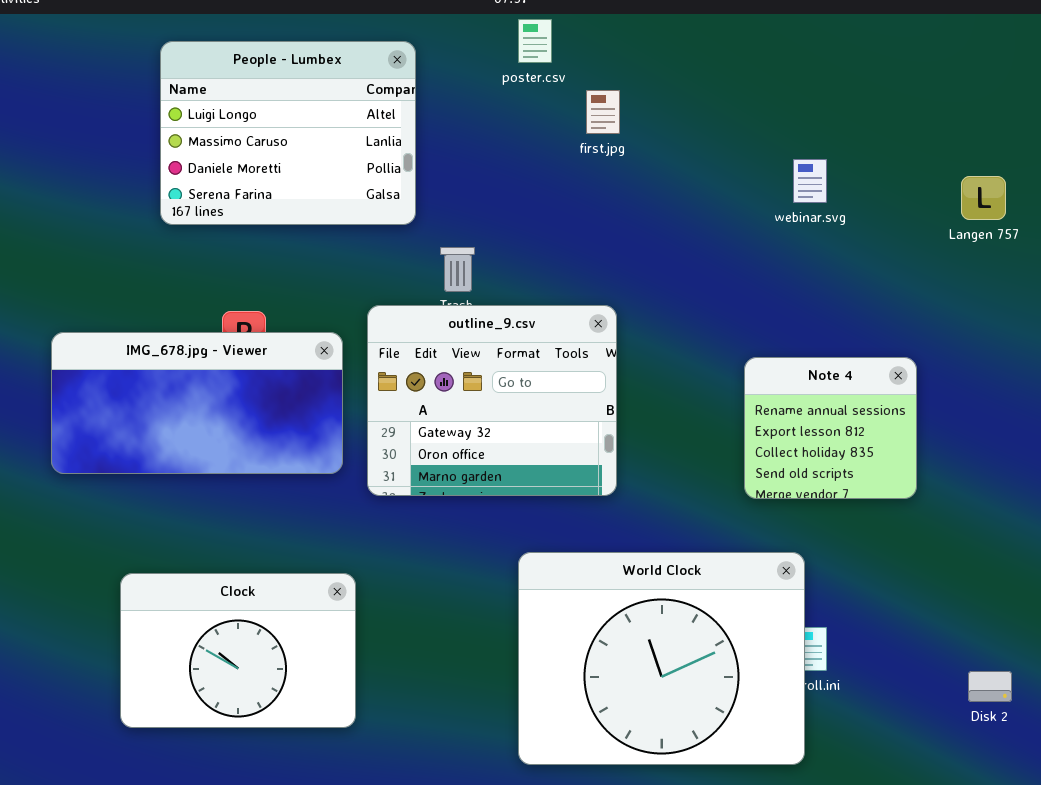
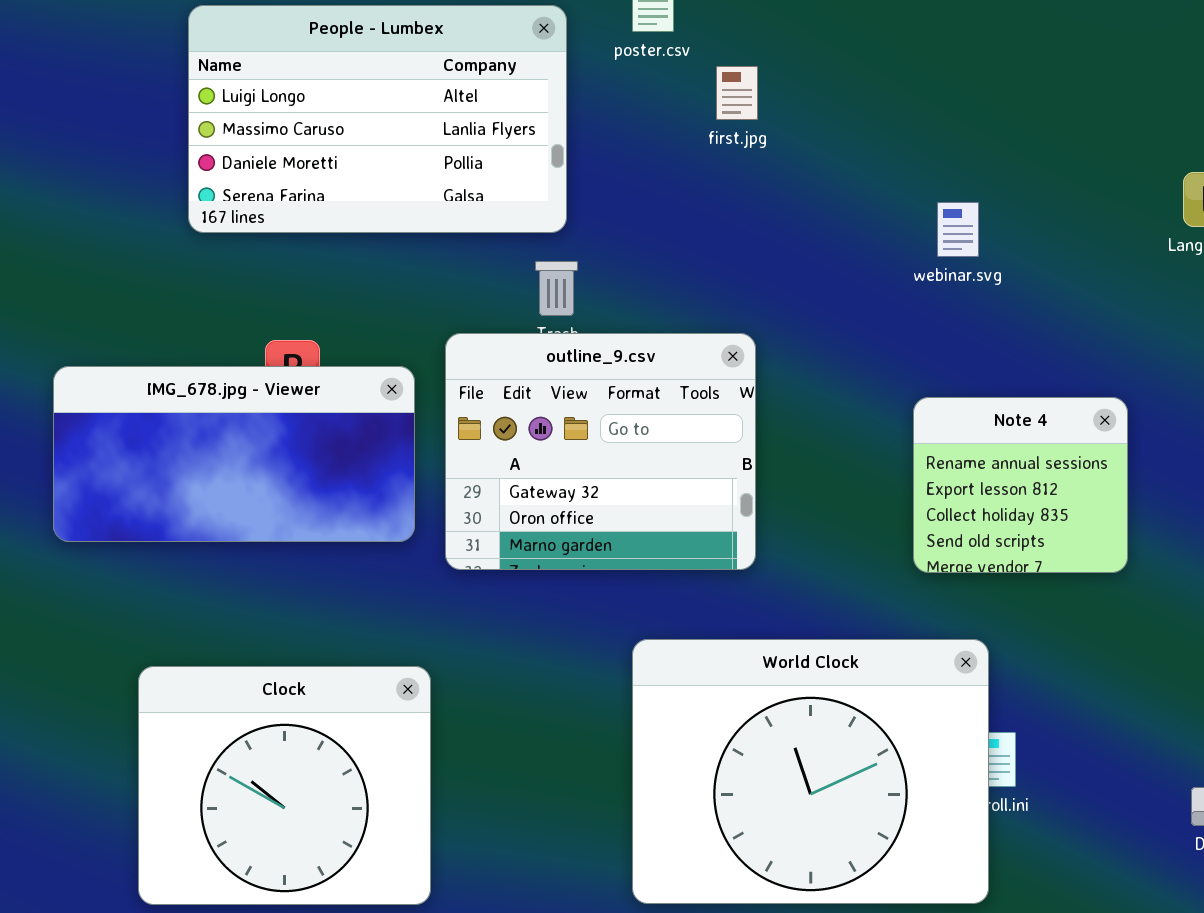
People - Lumbex: [160,41,416,225] -> [188,5,567,233], resized
webinar.svg: [793,159,827,203] -> [937,202,979,257], moved
Clock: [120,573,356,728] -> [138,666,431,905], resized

